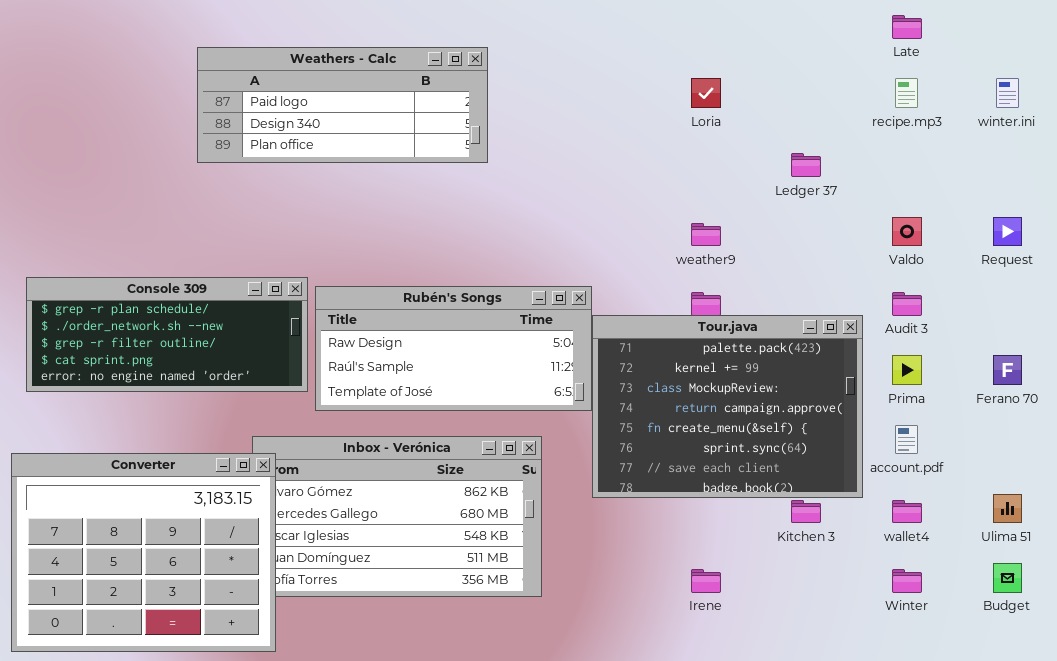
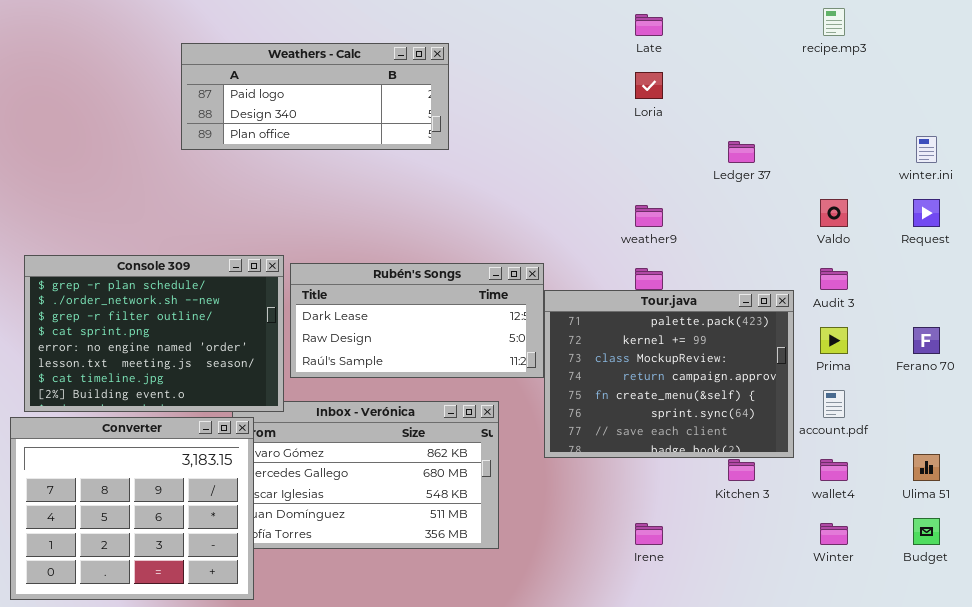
Late: [892,15,922,39] -> [635,14,663,36], moved
recipe.mp3: [895,78,918,108] -> [823,8,845,36], moved
winter.ini: [996,78,1019,108] -> [916,136,937,163], moved
Console 309: [26,277,308,392] -> [24,255,284,412], resized
Rubén's Songs: [315,286,592,411] -> [290,263,544,378], scrolled up 1 row

